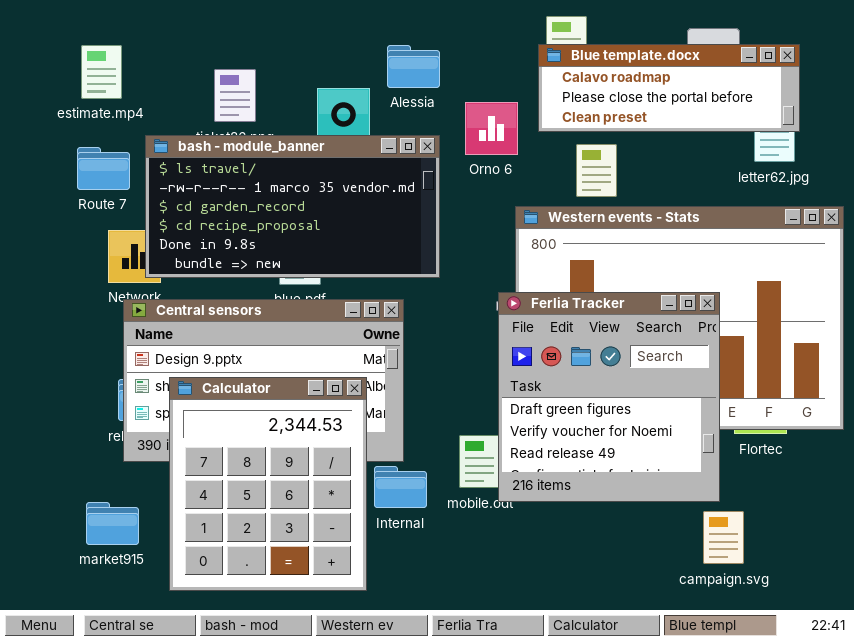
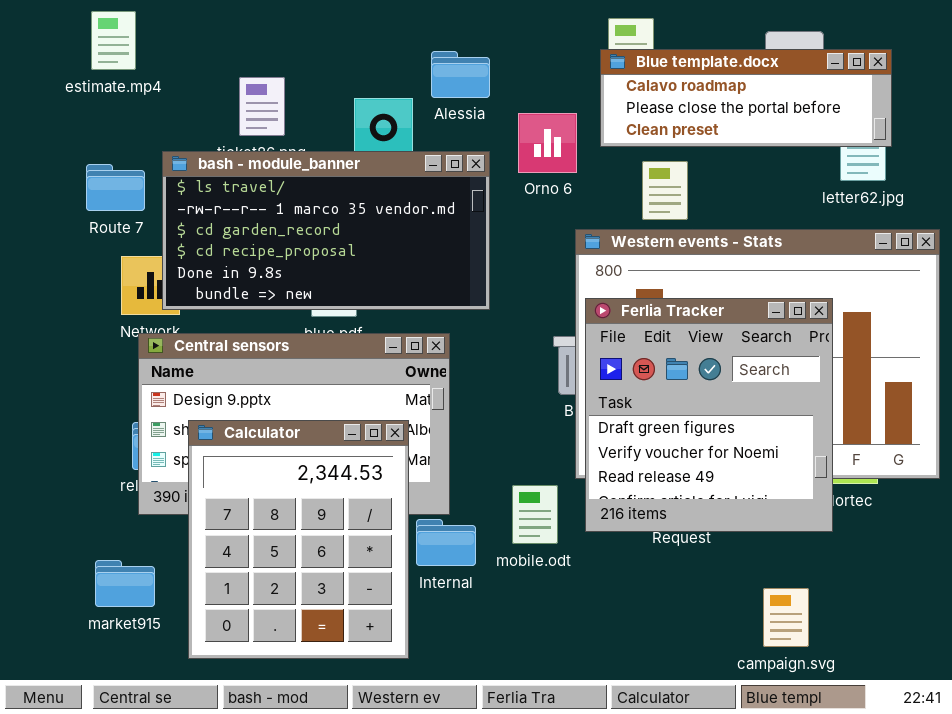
estimate.mp4: [81,45,122,99] -> [91,11,136,70], moved
Ferlia Tracker: [498,292,720,502] -> [585,298,833,532], moved
campaign.svg: [703,511,744,564] -> [763,588,809,647], moved

